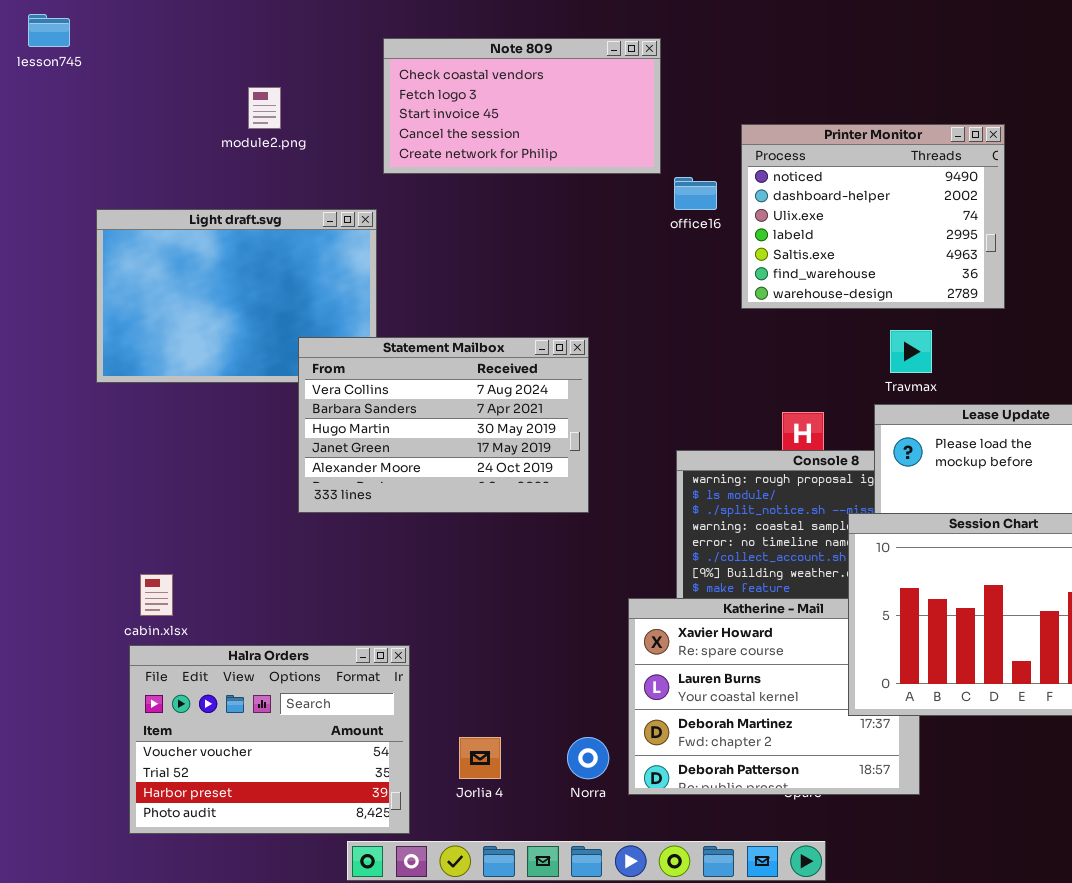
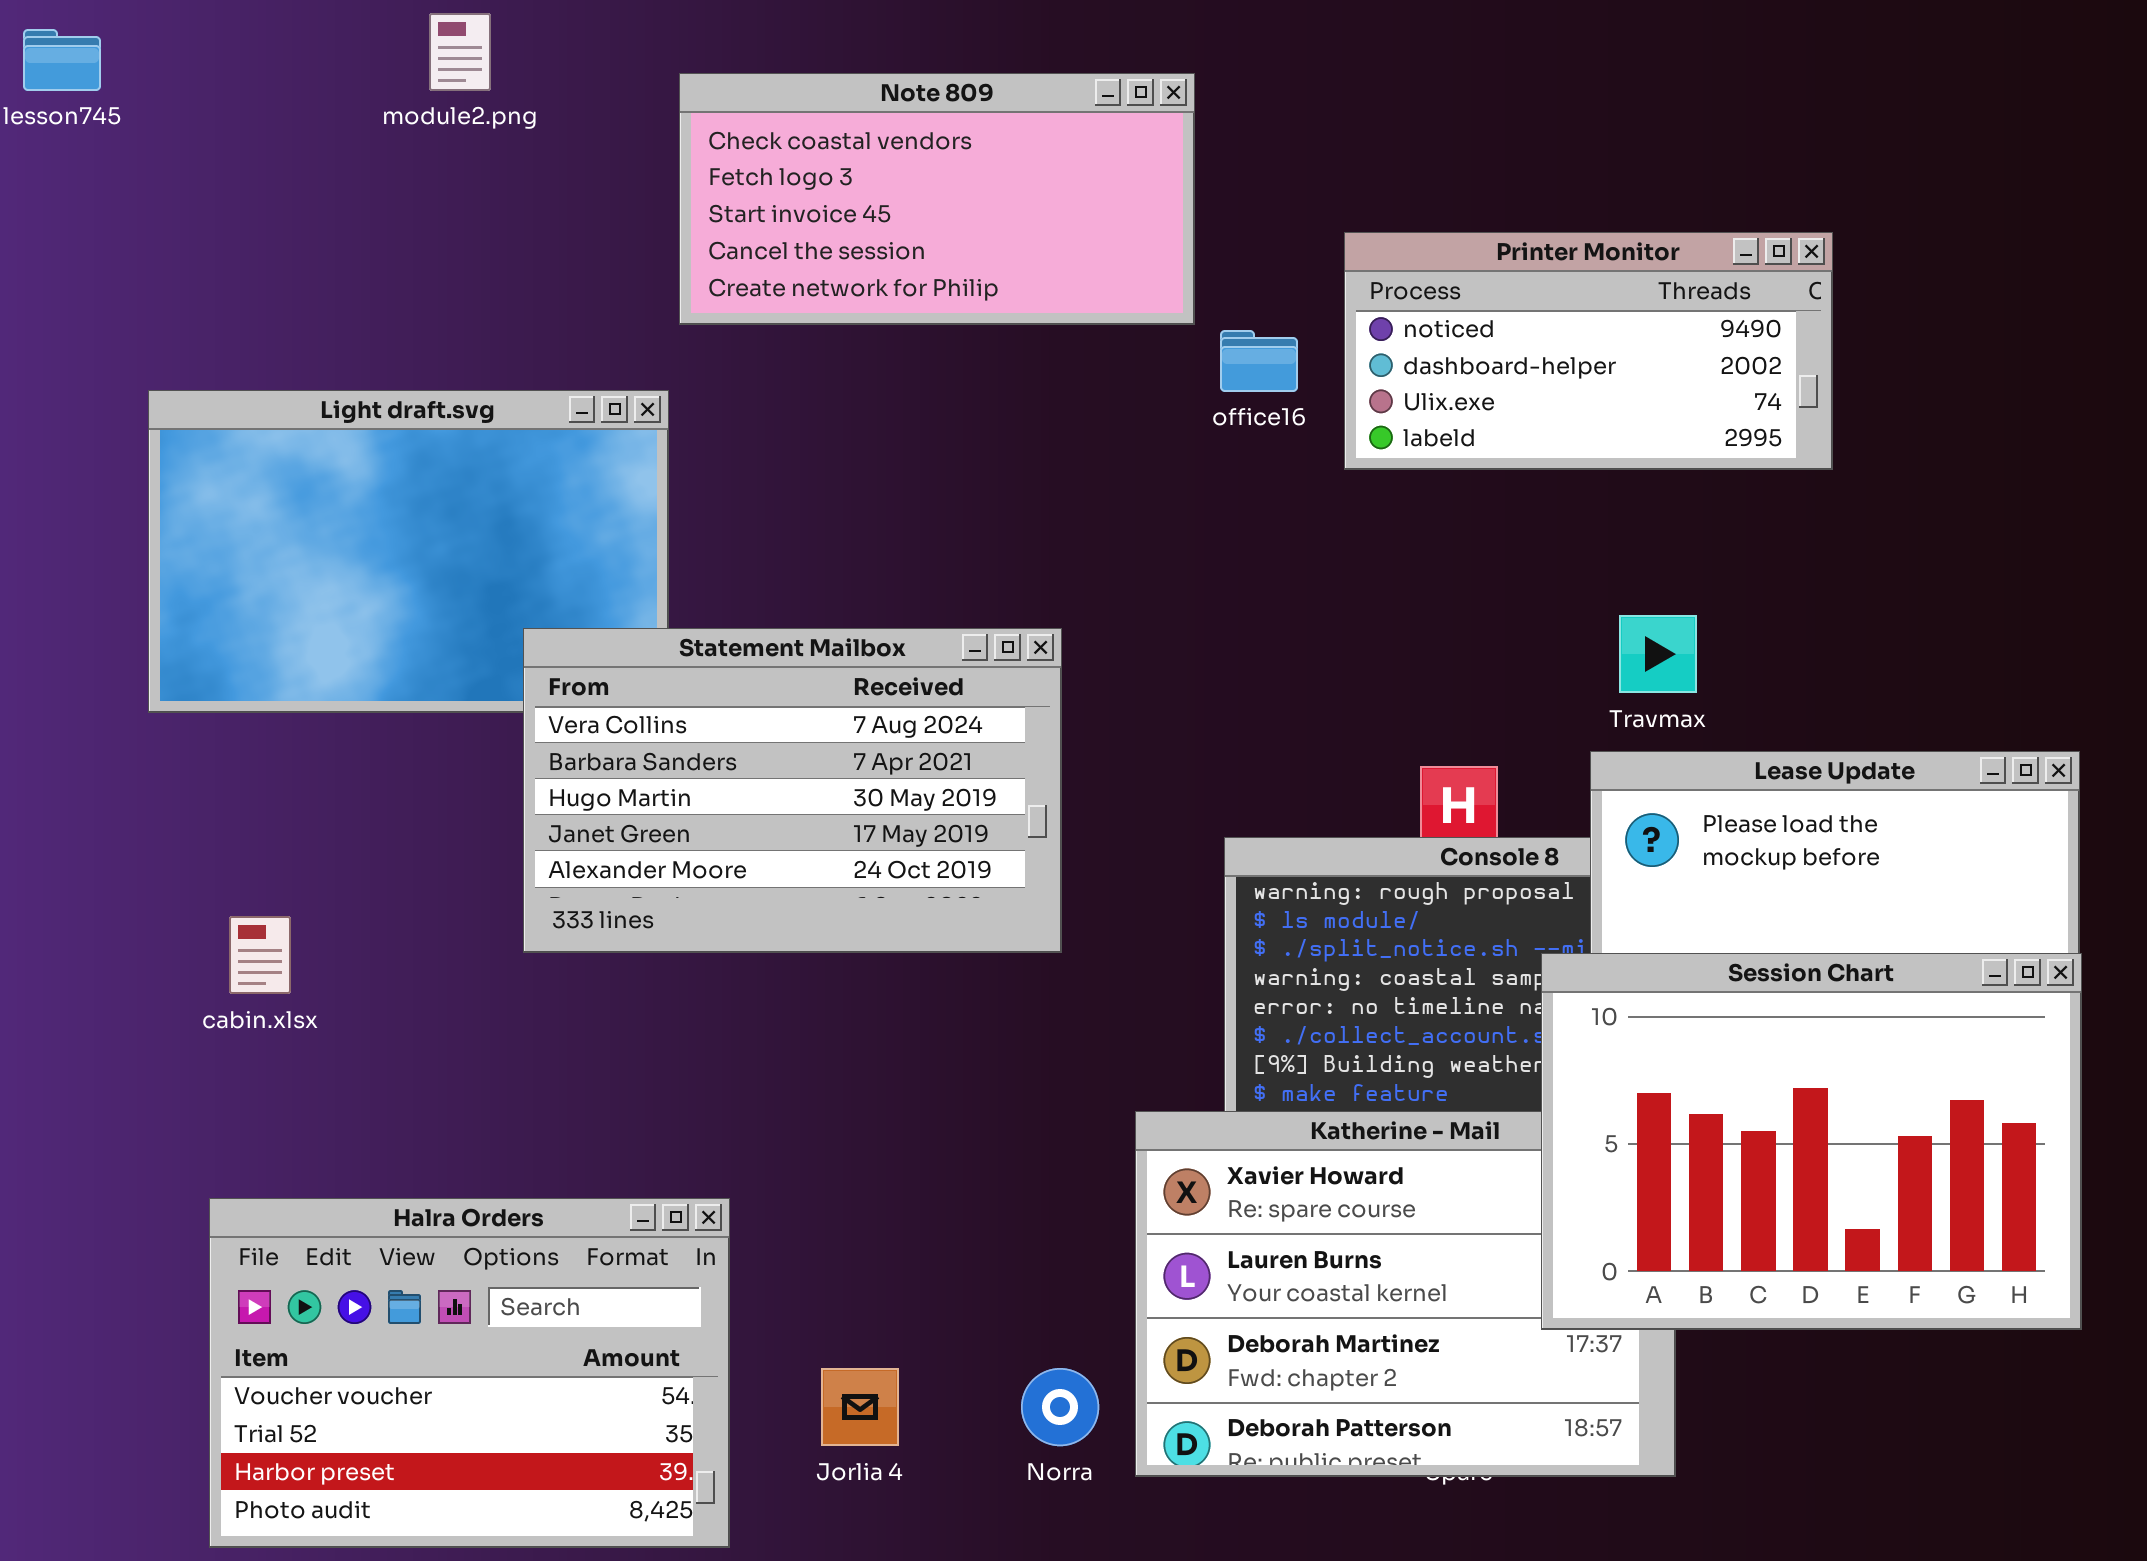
module2.png: [248,87,281,129] -> [429,13,491,91], moved
Printer Monitor: [741,124,1005,309] -> [1344,232,1833,470], resized
cabin.xlsx: [140,574,173,616] -> [229,916,291,994], moved

